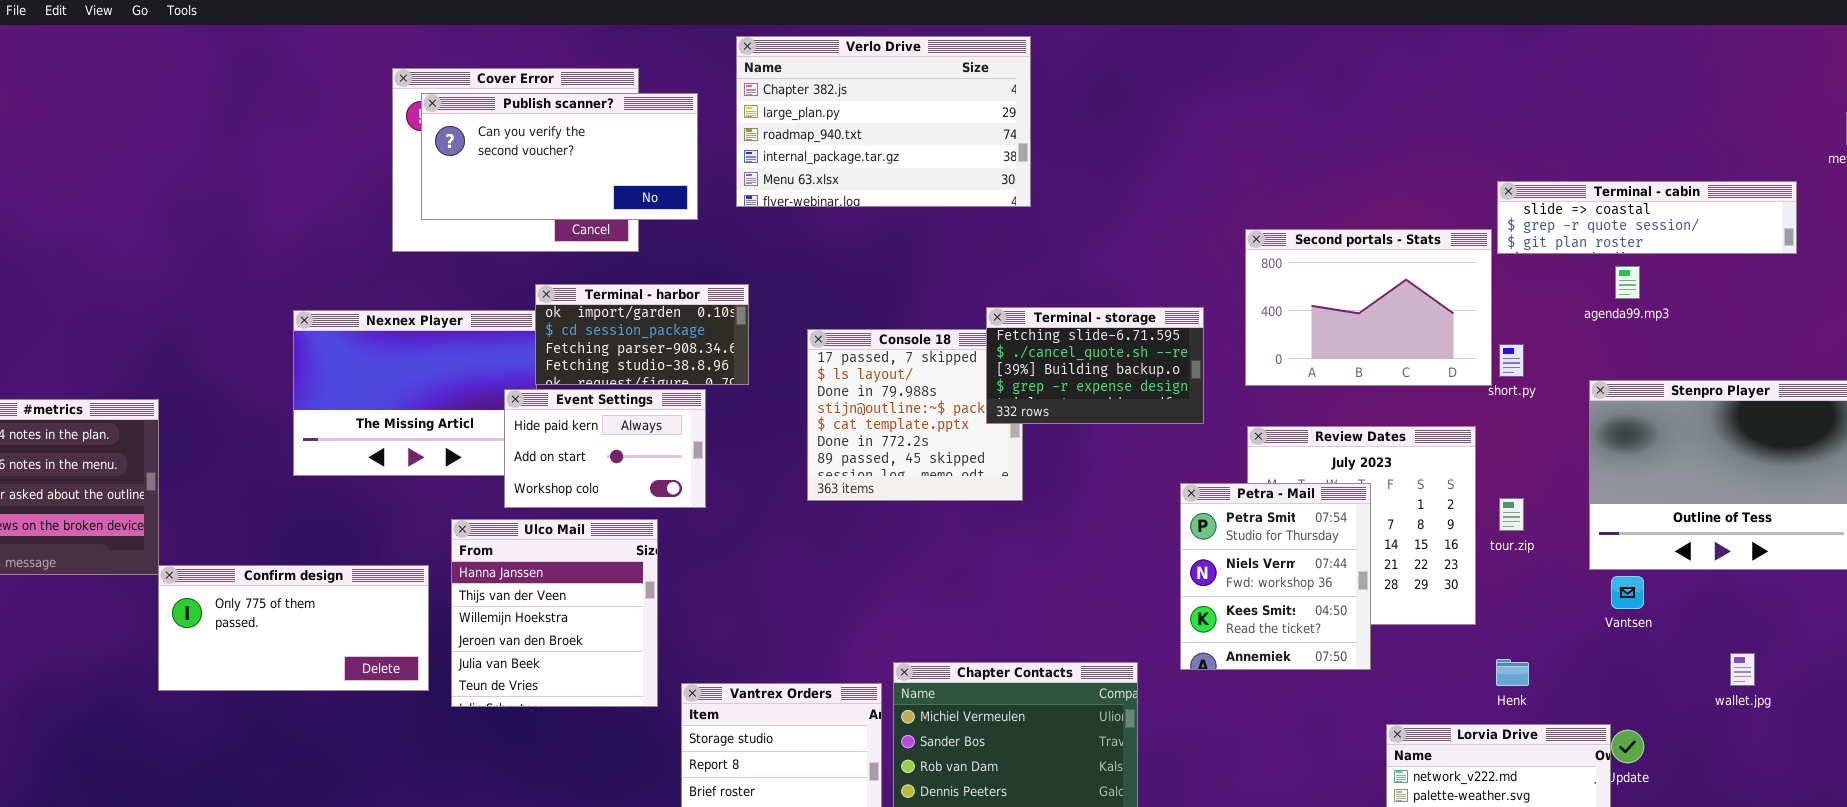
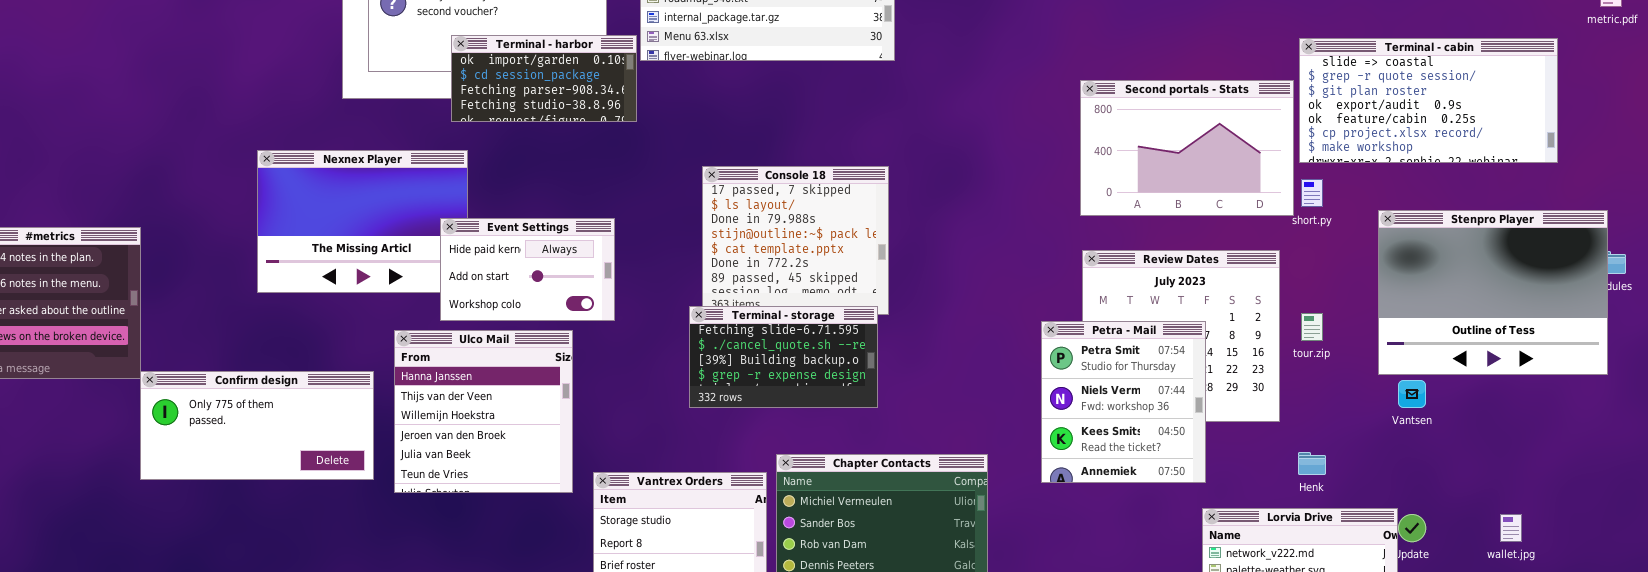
Terminal - cabin: [1497,181,1797,254] -> [1299,38,1558,163], resized
Terminal - harbor: [535,284,749,385] -> [451,35,637,122], moved
Terminal - storage: [986,307,1204,424] -> [689,306,878,408], moved
Petra - Mail: [1180,483,1371,670] -> [1041,321,1206,483], moved
wallet.jpg: [1730,653,1755,686] -> [1500,514,1522,542], moved

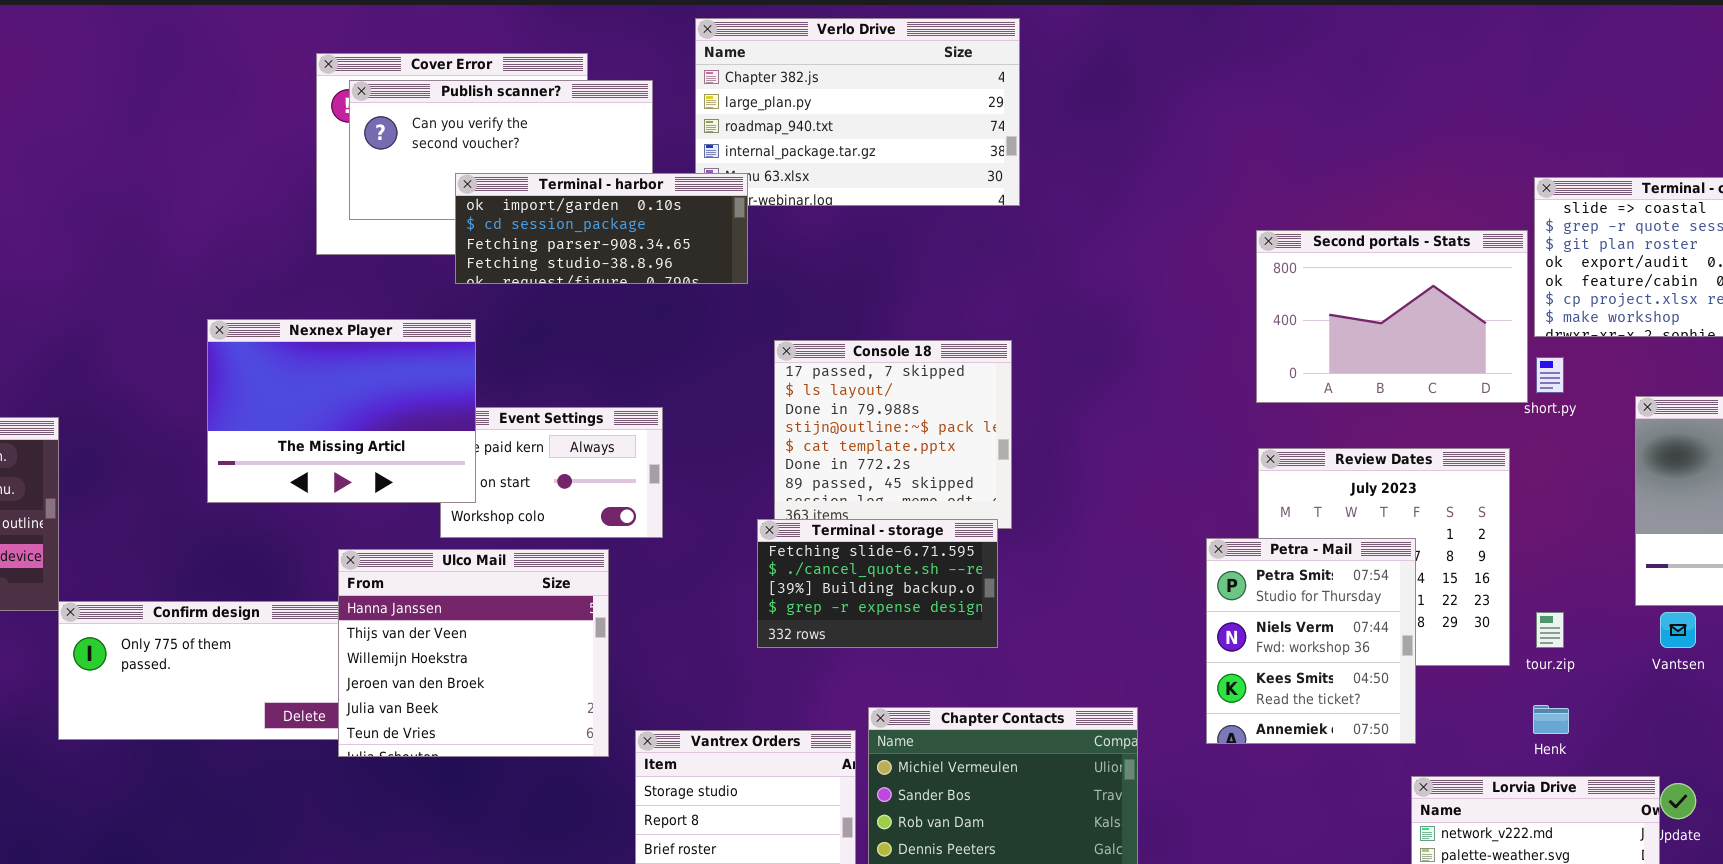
Terminal - harbor: [451,35,637,122] -> [455,173,748,284], resized
Nexnex Player: [257,150,468,293] -> [207,319,476,503], raised
tour.zip: [1301,313,1323,341] -> [1536,612,1564,648], moved
Ulco Mail: [394,330,573,493] -> [338,549,609,757], resized

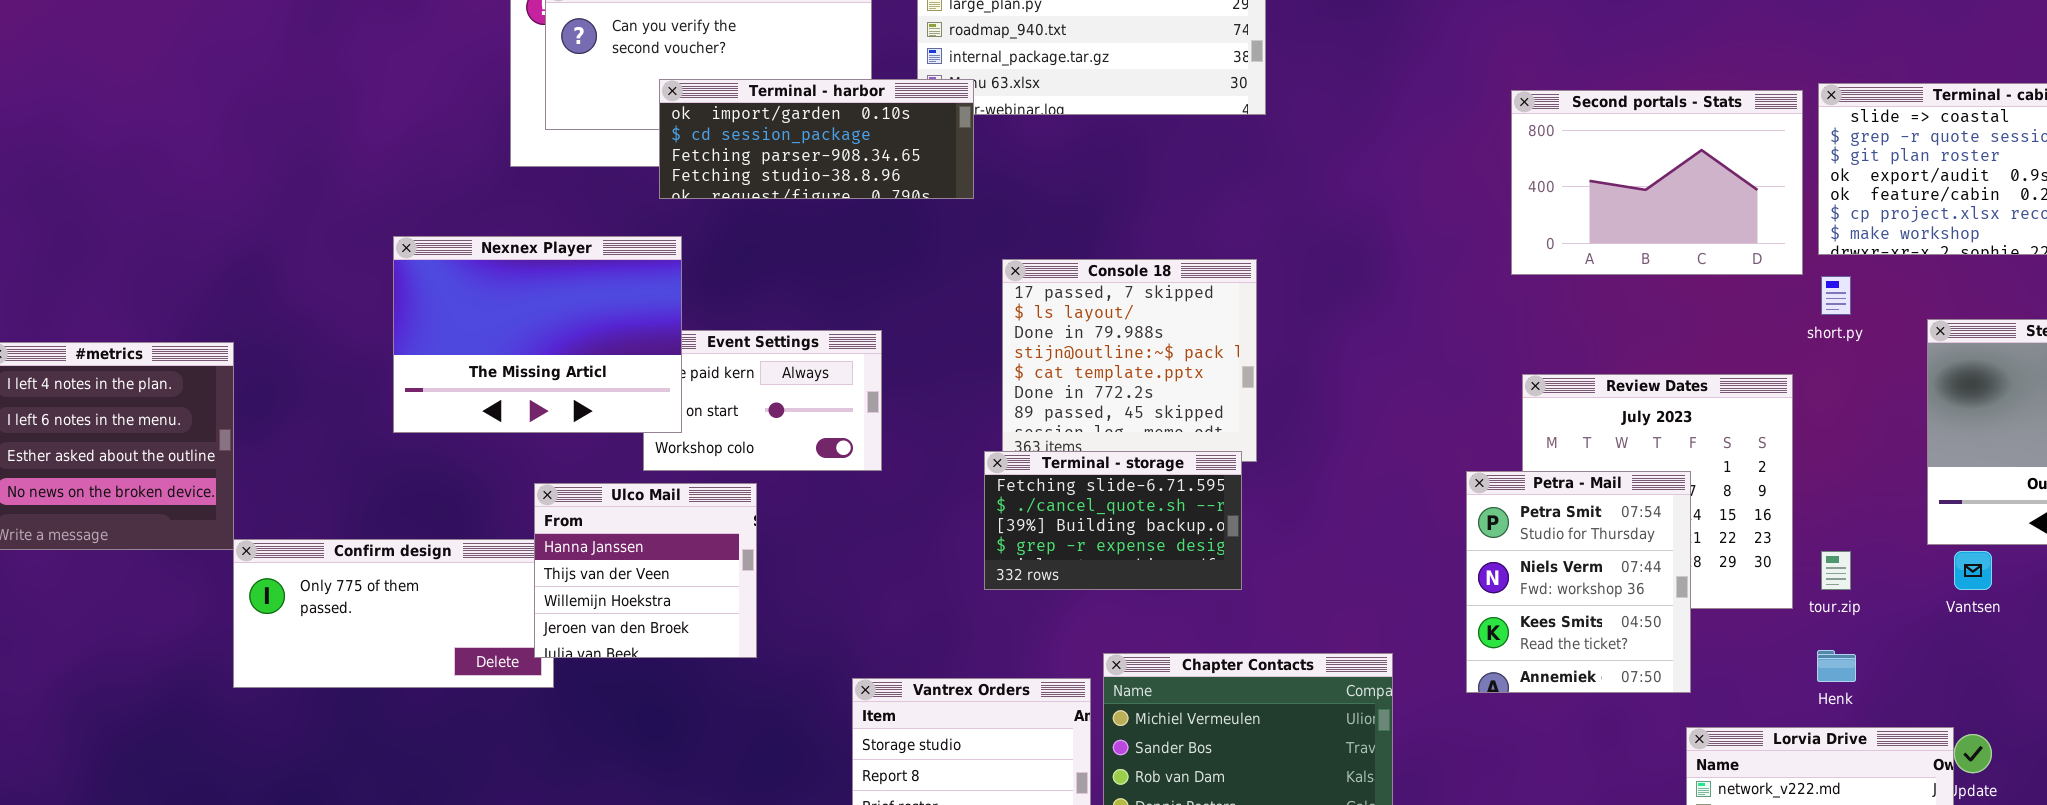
Second portals - Stats: [1256,230,1528,403] -> [1511,90,1803,275], moved
Ulco Mail: [338,549,609,757] -> [534,483,757,658], resized

